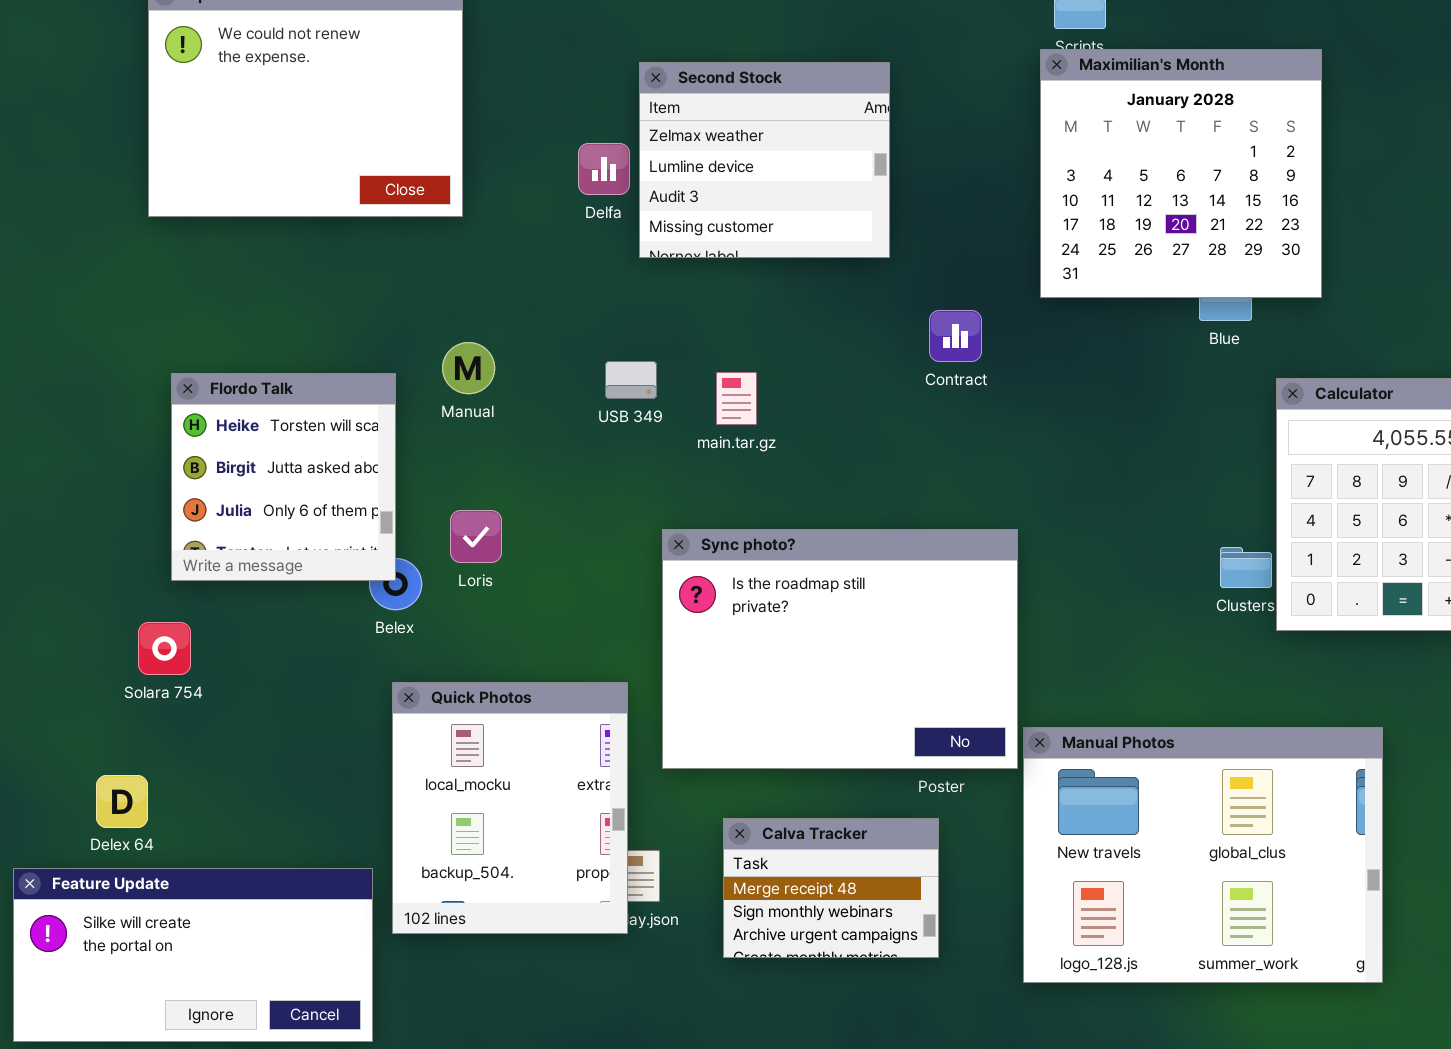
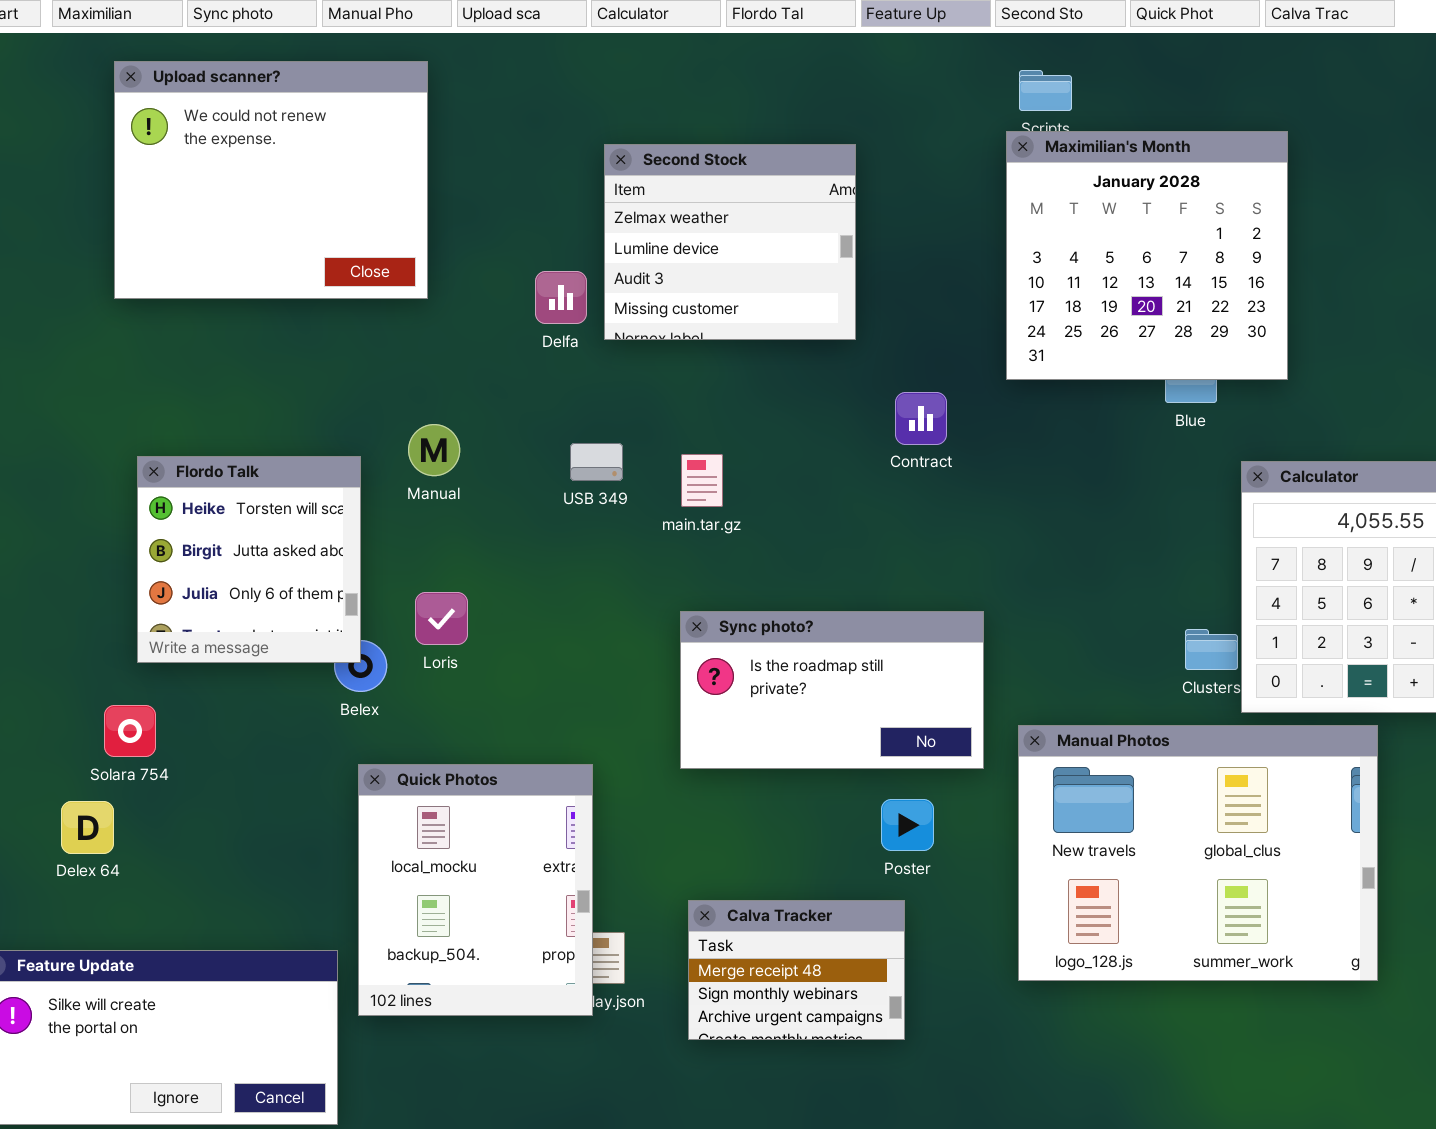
Delfa: [578,143,630,195] -> [535,271,587,324], moved
Sync photo?: [662,529,1018,769] -> [680,611,984,769], resized
Manual Photos: [1023,727,1383,983] -> [1018,725,1378,981], moved
Delex 64: [96,775,148,828] -> [61,801,114,854], moved

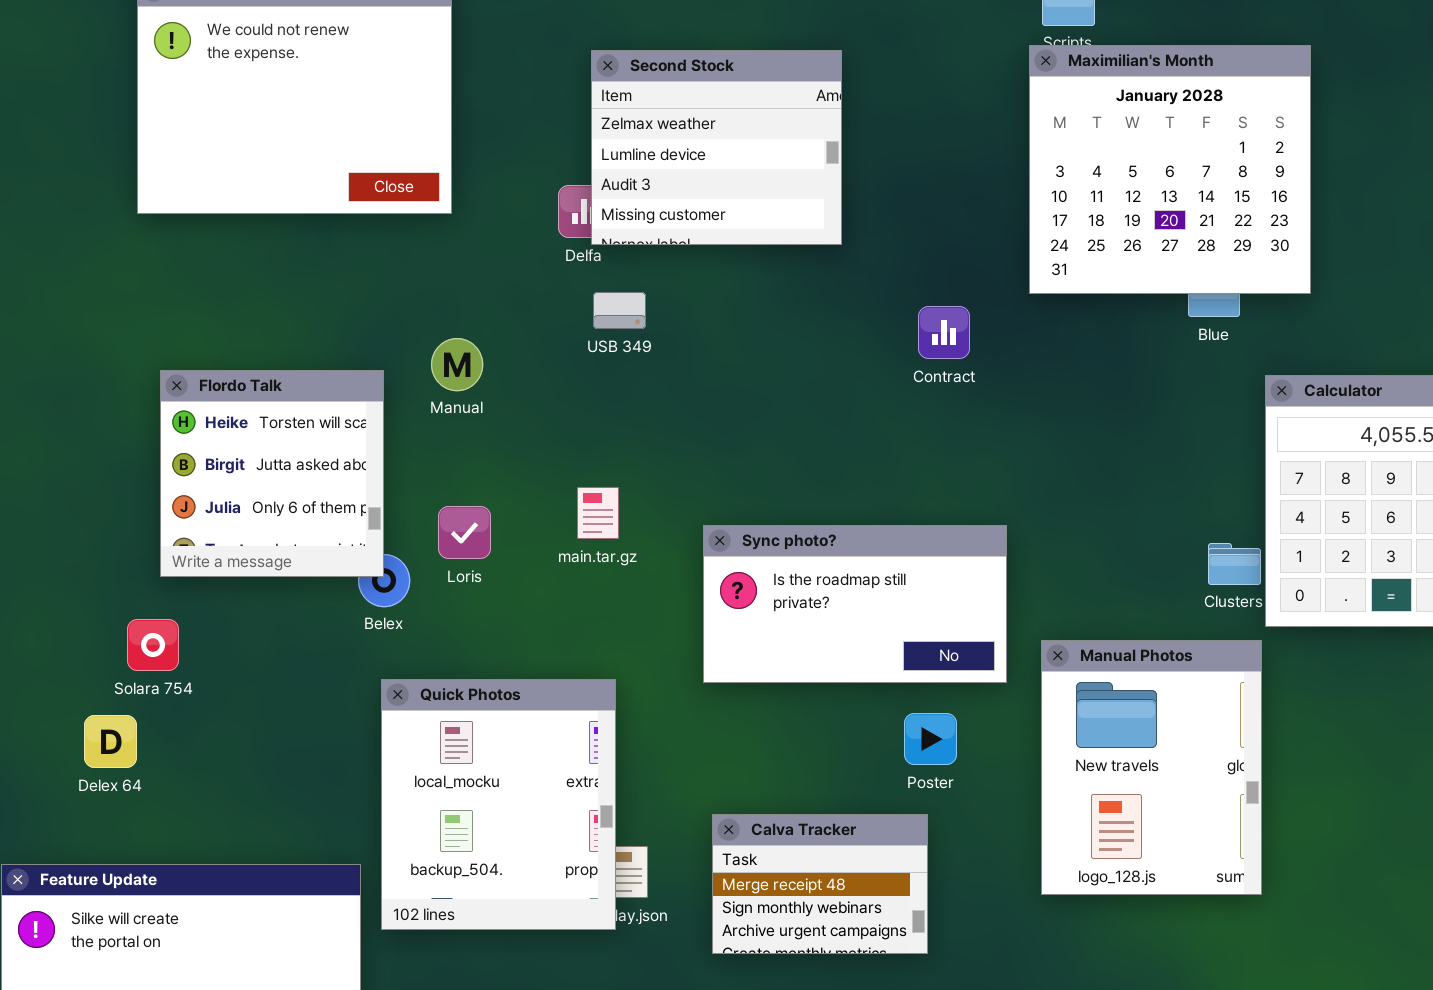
Second Stock: [604,144,856,340] -> [591,50,842,245], moved
USB 349: [570,443,623,481] -> [593,292,646,329], moved
main.tar.gz: [681,454,723,507] -> [577,487,619,539], moved
Manual Photos: [1018,725,1378,981] -> [1041,640,1262,895], resized

